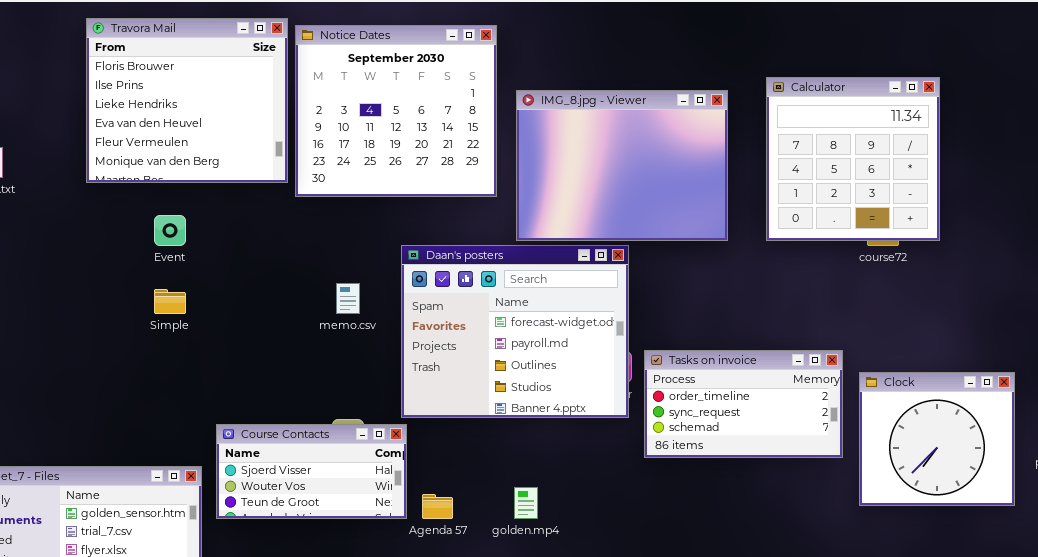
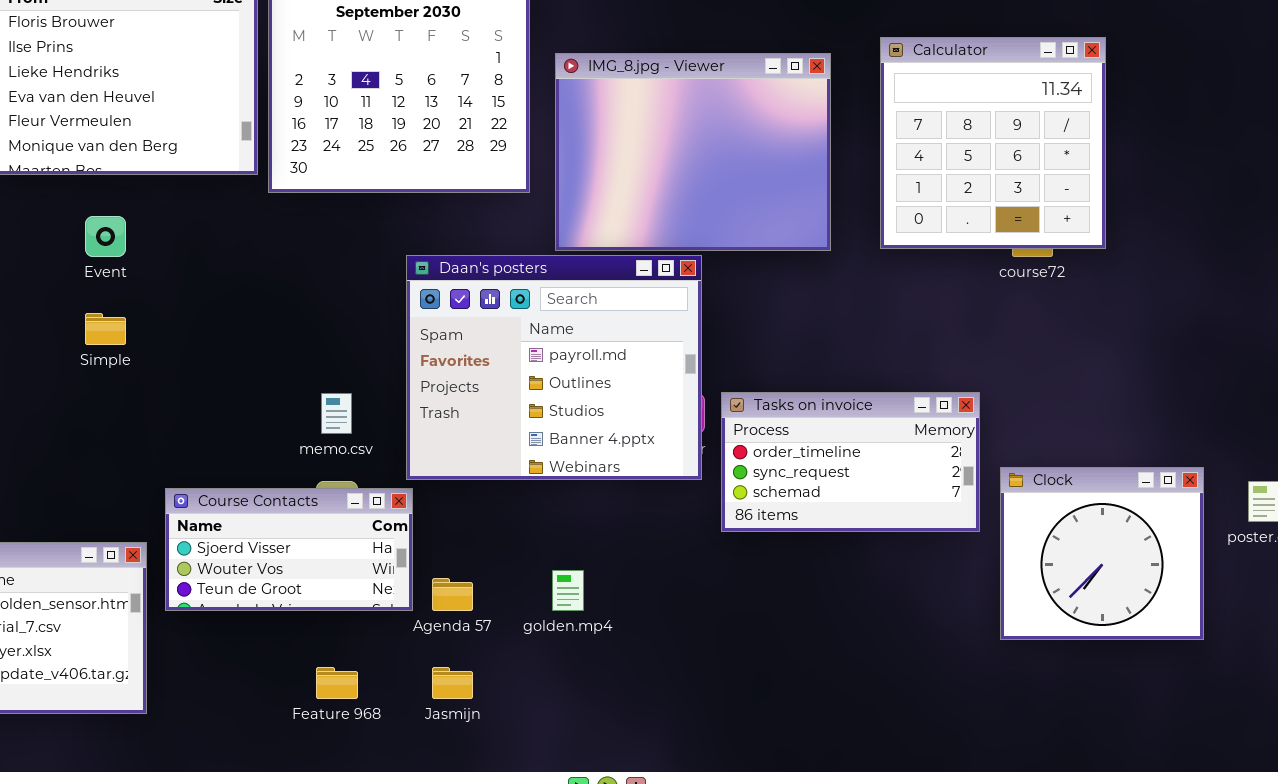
Daan's posters: [401,245,629,418] -> [406,255,702,480], scrolled down 1 row
memo.csv: [336,283,360,314] -> [321,393,352,434], moved
Clock: [859,372,1015,506] -> [1000,467,1204,640], moved

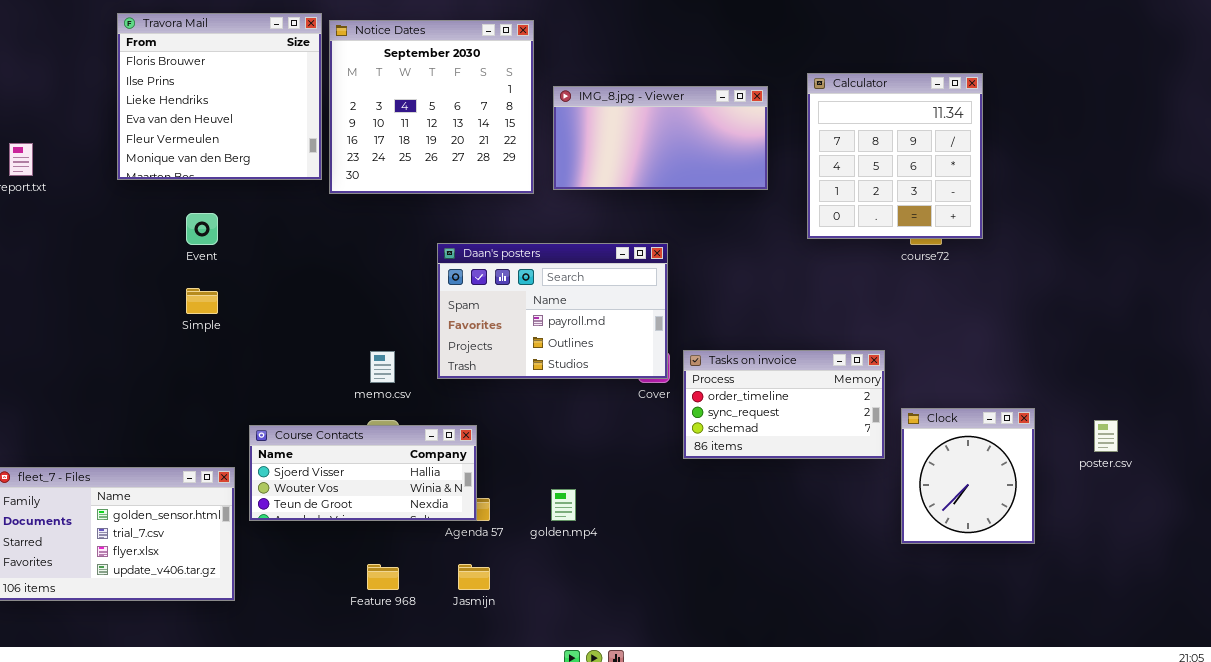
IMG_8.jpg - Viewer: [555,53,831,251] -> [553,86,768,190], resized
Daan's posters: [406,255,702,480] -> [437,243,668,379], resized
Clock: [1000,467,1204,640] -> [901,408,1035,544], resized
Course Contacts: [165,488,413,611] -> [249,425,477,521], resized

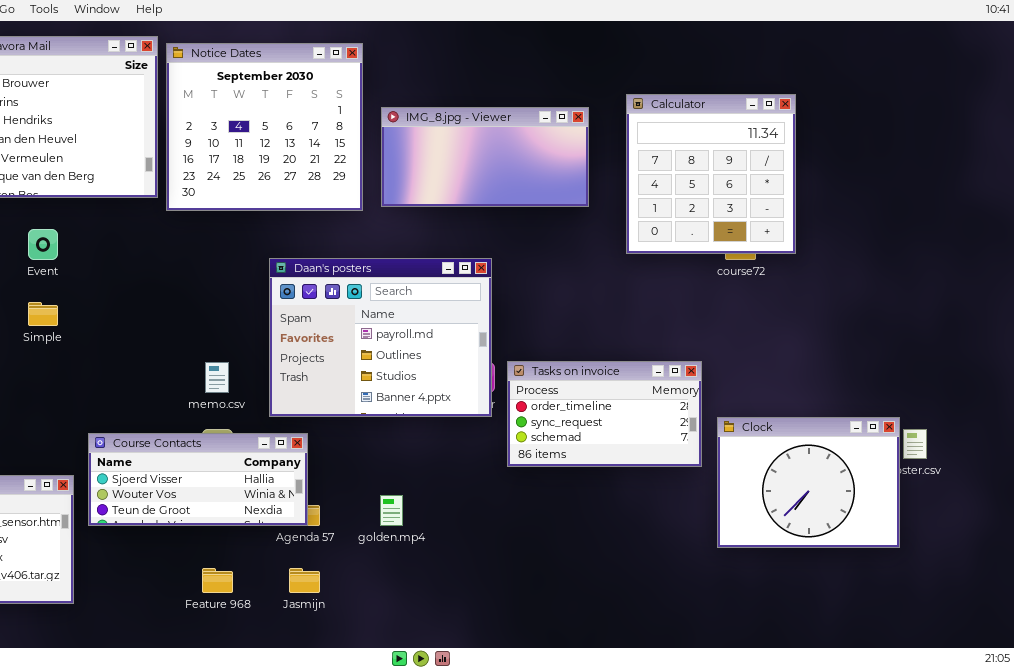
Daan's posters: [437,243,668,379] -> [269,258,492,417], resized
Clock: [901,408,1035,544] -> [717,417,900,548], resized

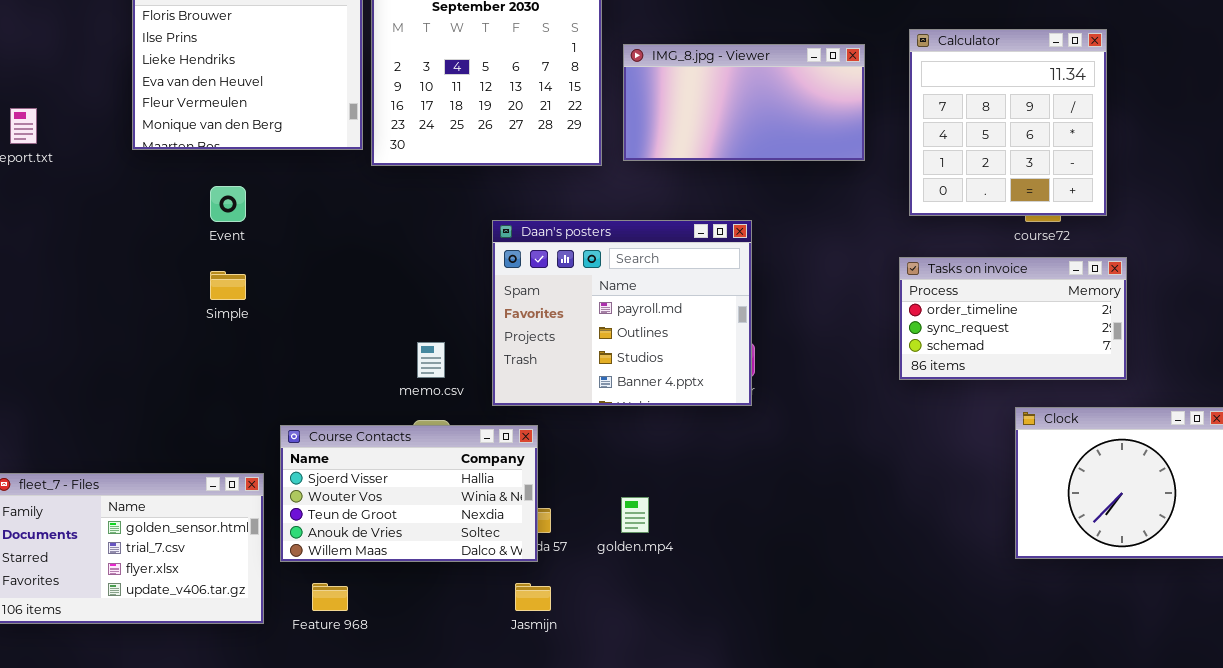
Tasks on invoice: [507,361,702,467] -> [899,257,1127,380], moved
Course Contacts: [88,433,308,526] -> [280,425,538,562], resized
Feature 968: [202,568,233,593] -> [312,583,348,611], moved

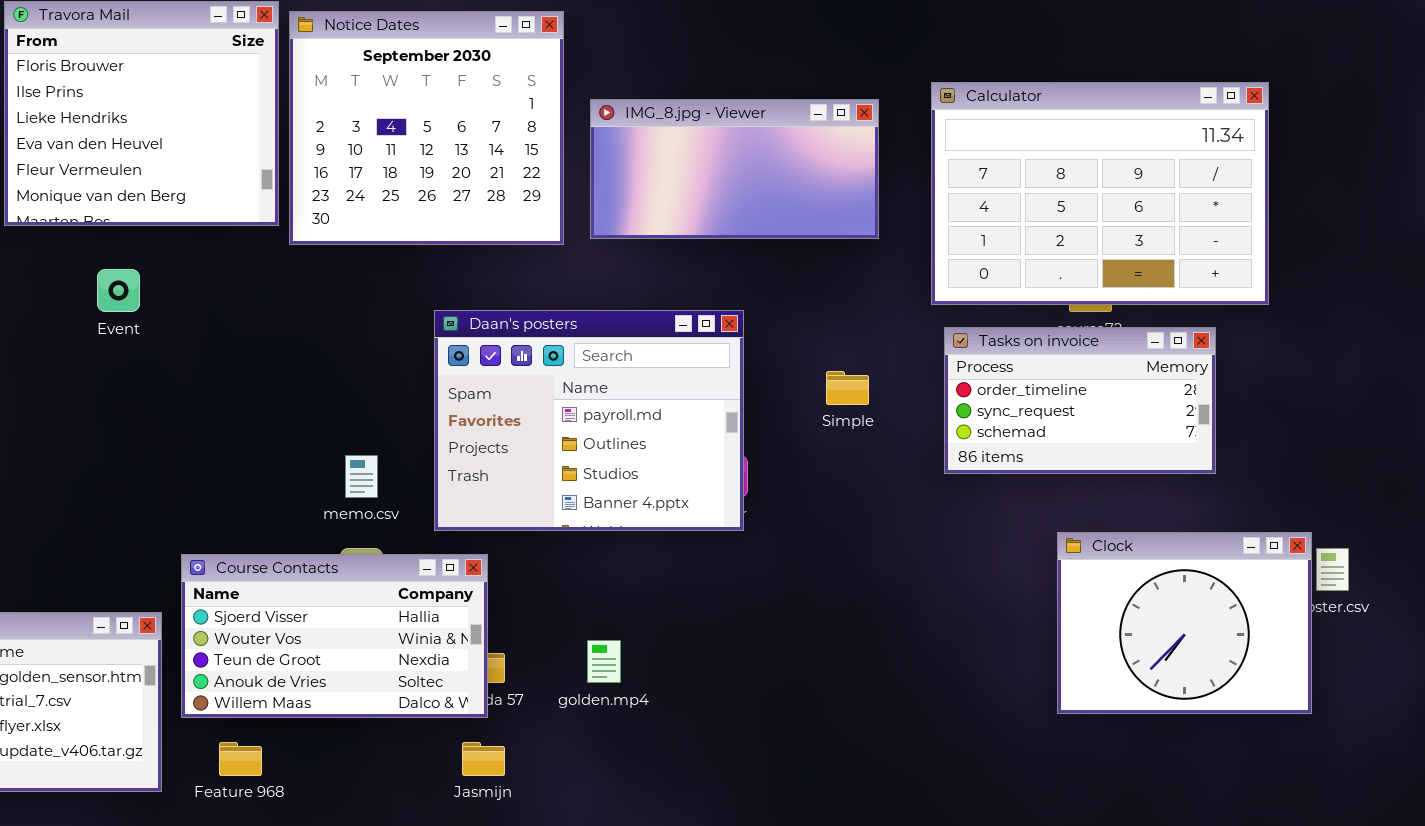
Calculator: [909,29,1107,216] -> [931,82,1269,305], resized
Tasks on invoice: [899,257,1127,380] -> [944,327,1216,474], moved
Simple: [210,271,246,300] -> [826,371,869,405], moved

